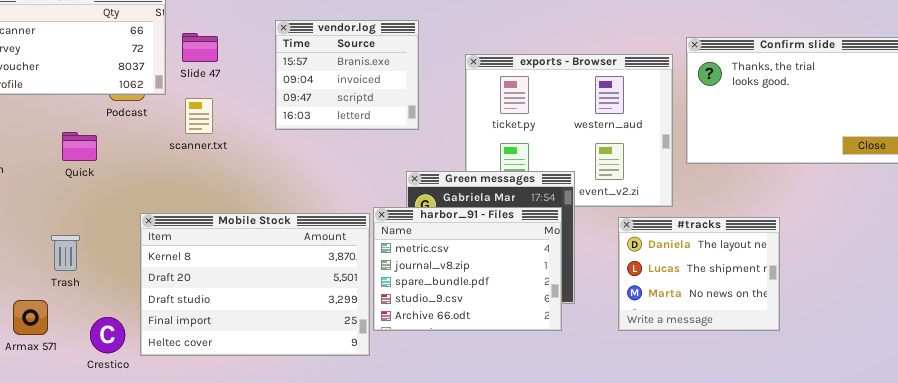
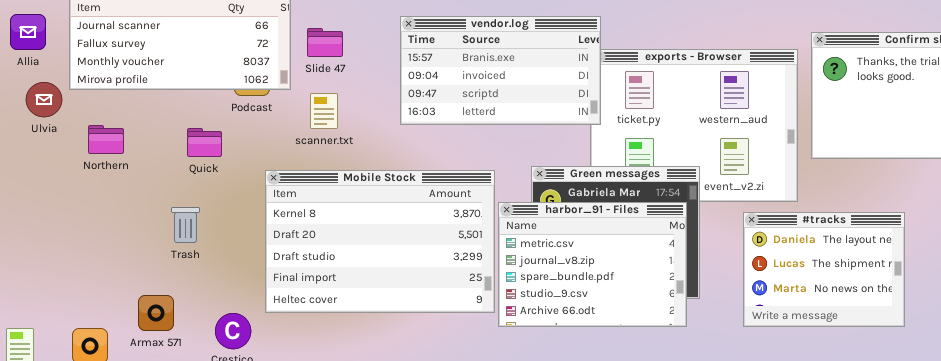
vendor.log: [275,20,419,130] -> [400,16,601,125], resized
Mobile Stock: [140,213,370,356] -> [265,170,495,313], moved
Trash: [51,235,80,271] -> [171,207,200,243], moved

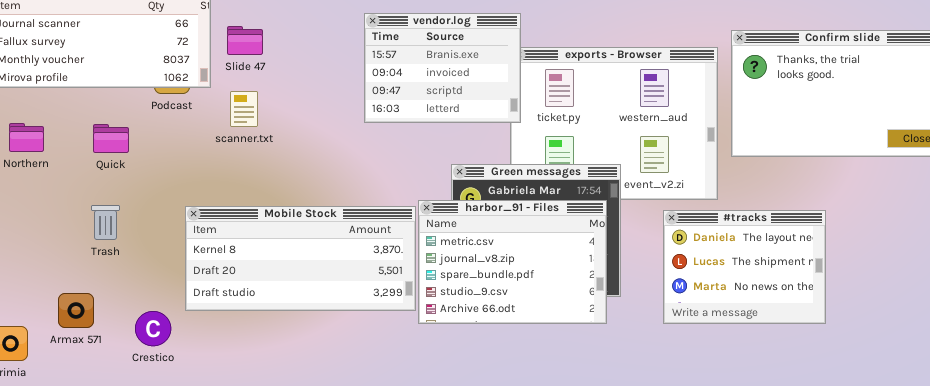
vendor.log: [400,16,601,125] -> [364,13,521,123], resized
Quick: [187,128,222,157] -> [93,124,129,153], moved
Mobile Stock: [265,170,495,313] -> [185,206,416,311], resized

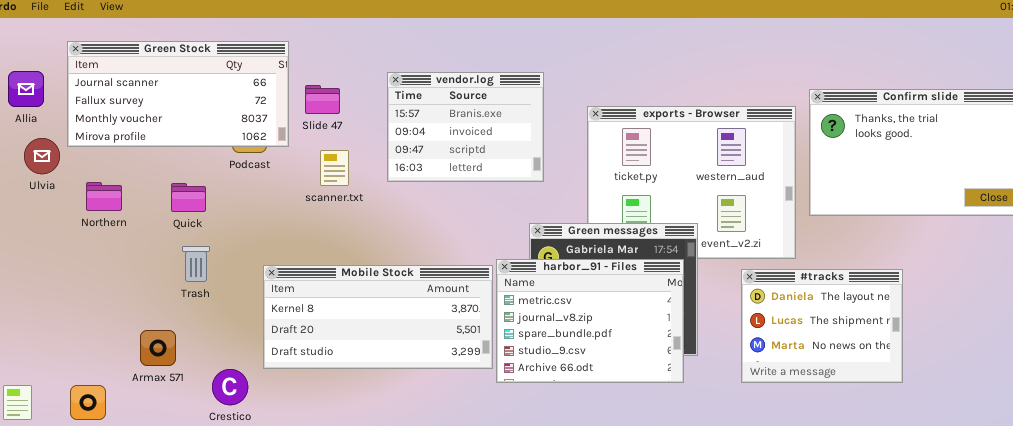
vendor.log: [364,13,521,123] -> [387,72,544,182], moved
scanner.txt: [230,91,258,127] -> [320,150,349,186], moved
Trash: [91,205,120,240] -> [182,246,210,282], moved
Armax 571: [58,293,94,328] -> [140,330,176,366], moved

